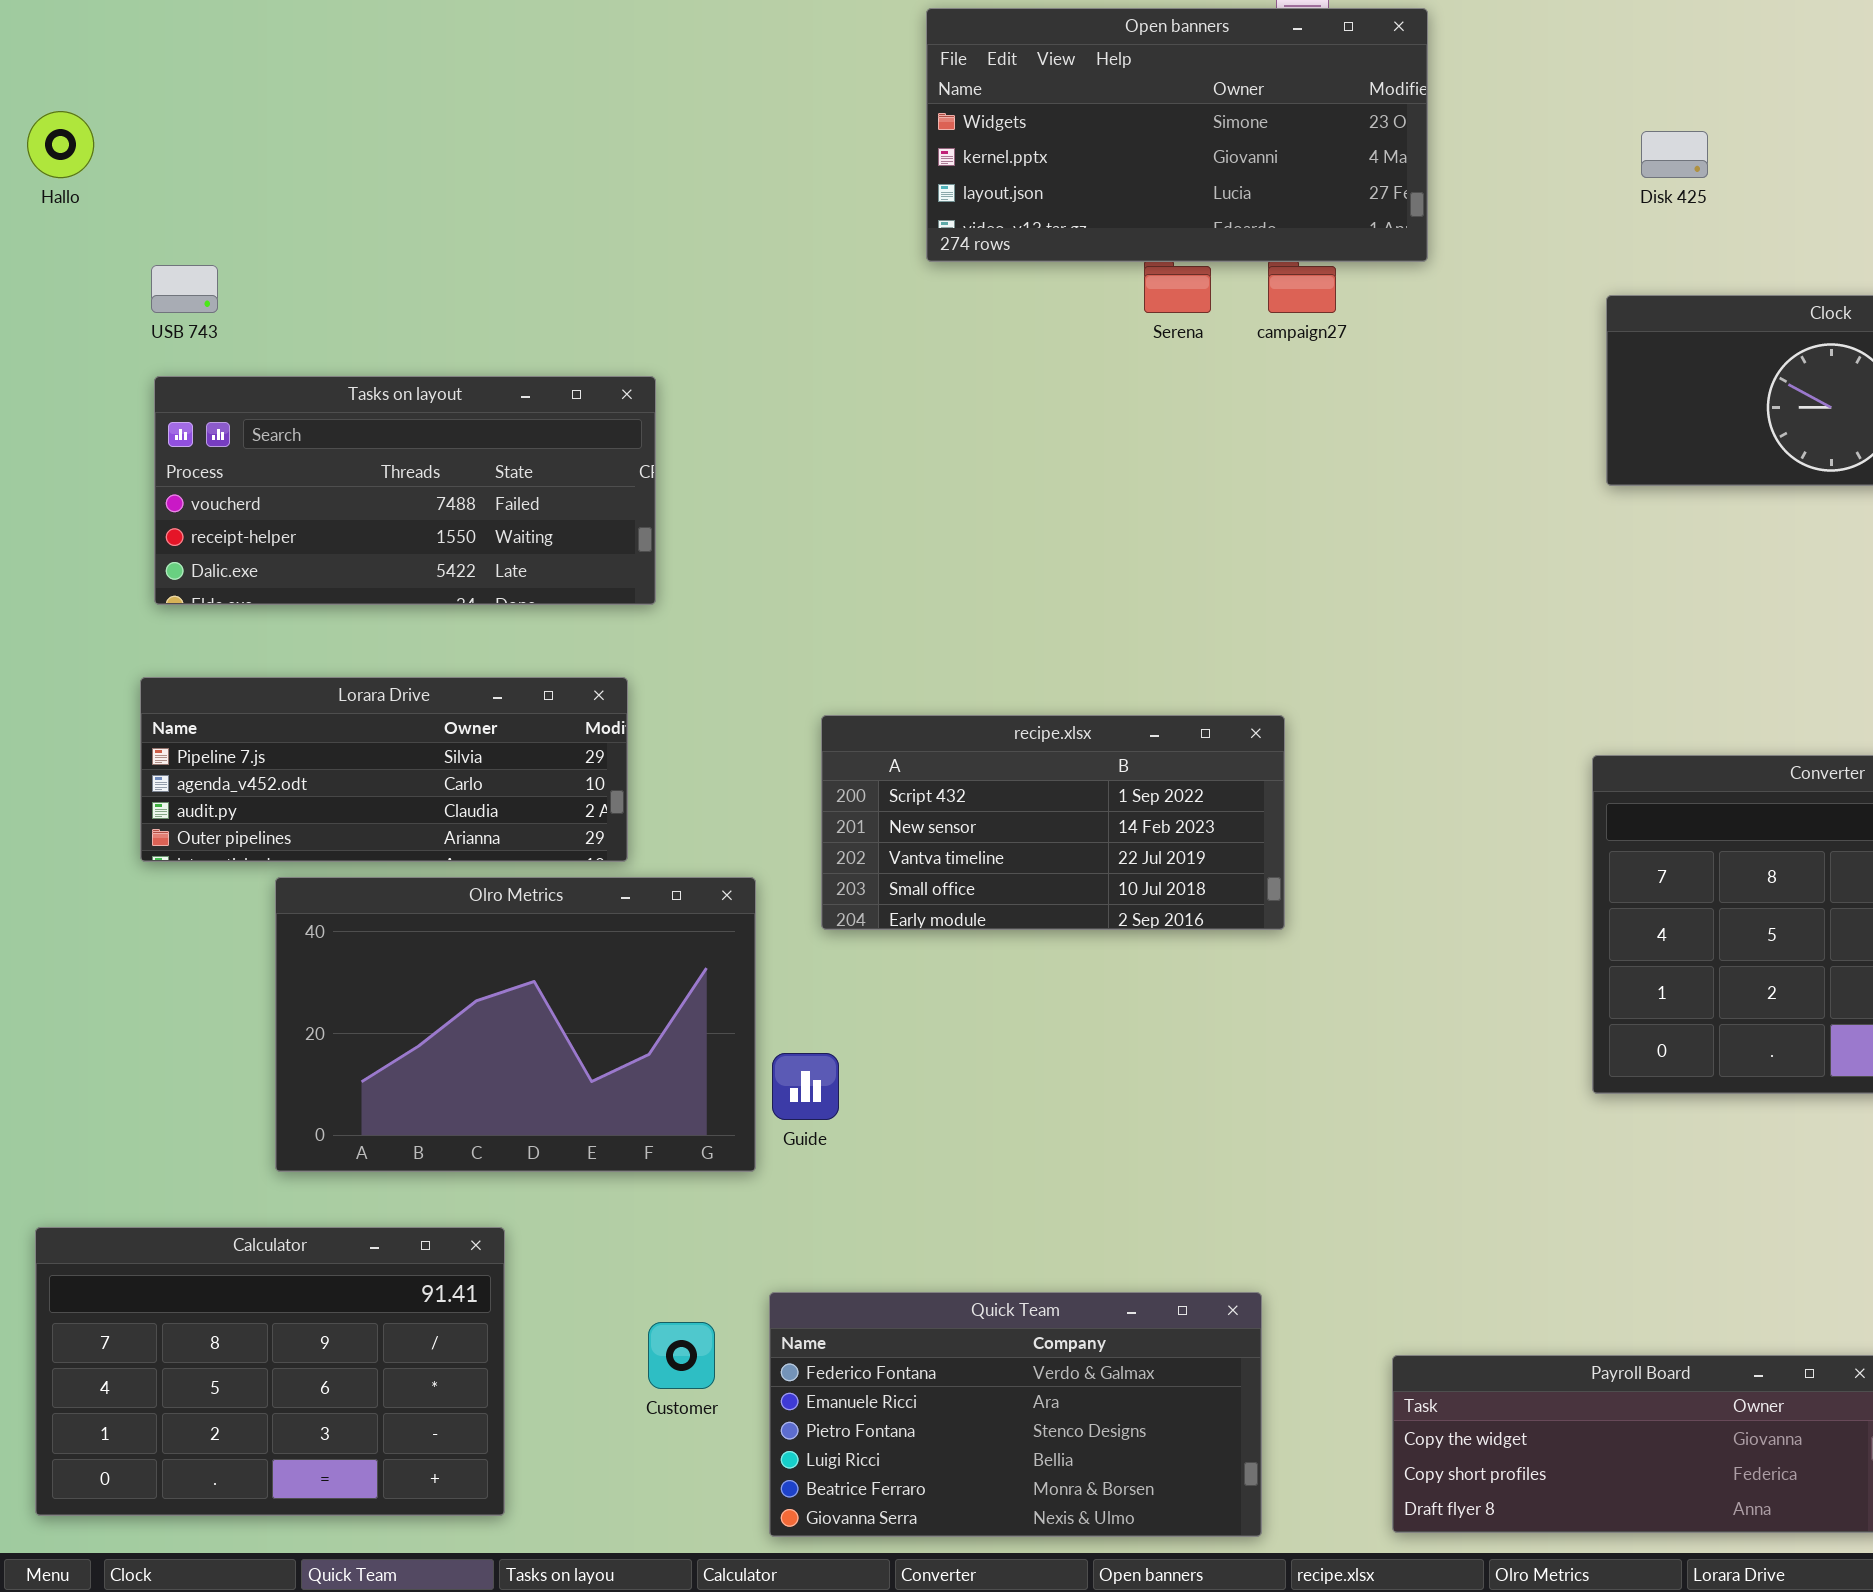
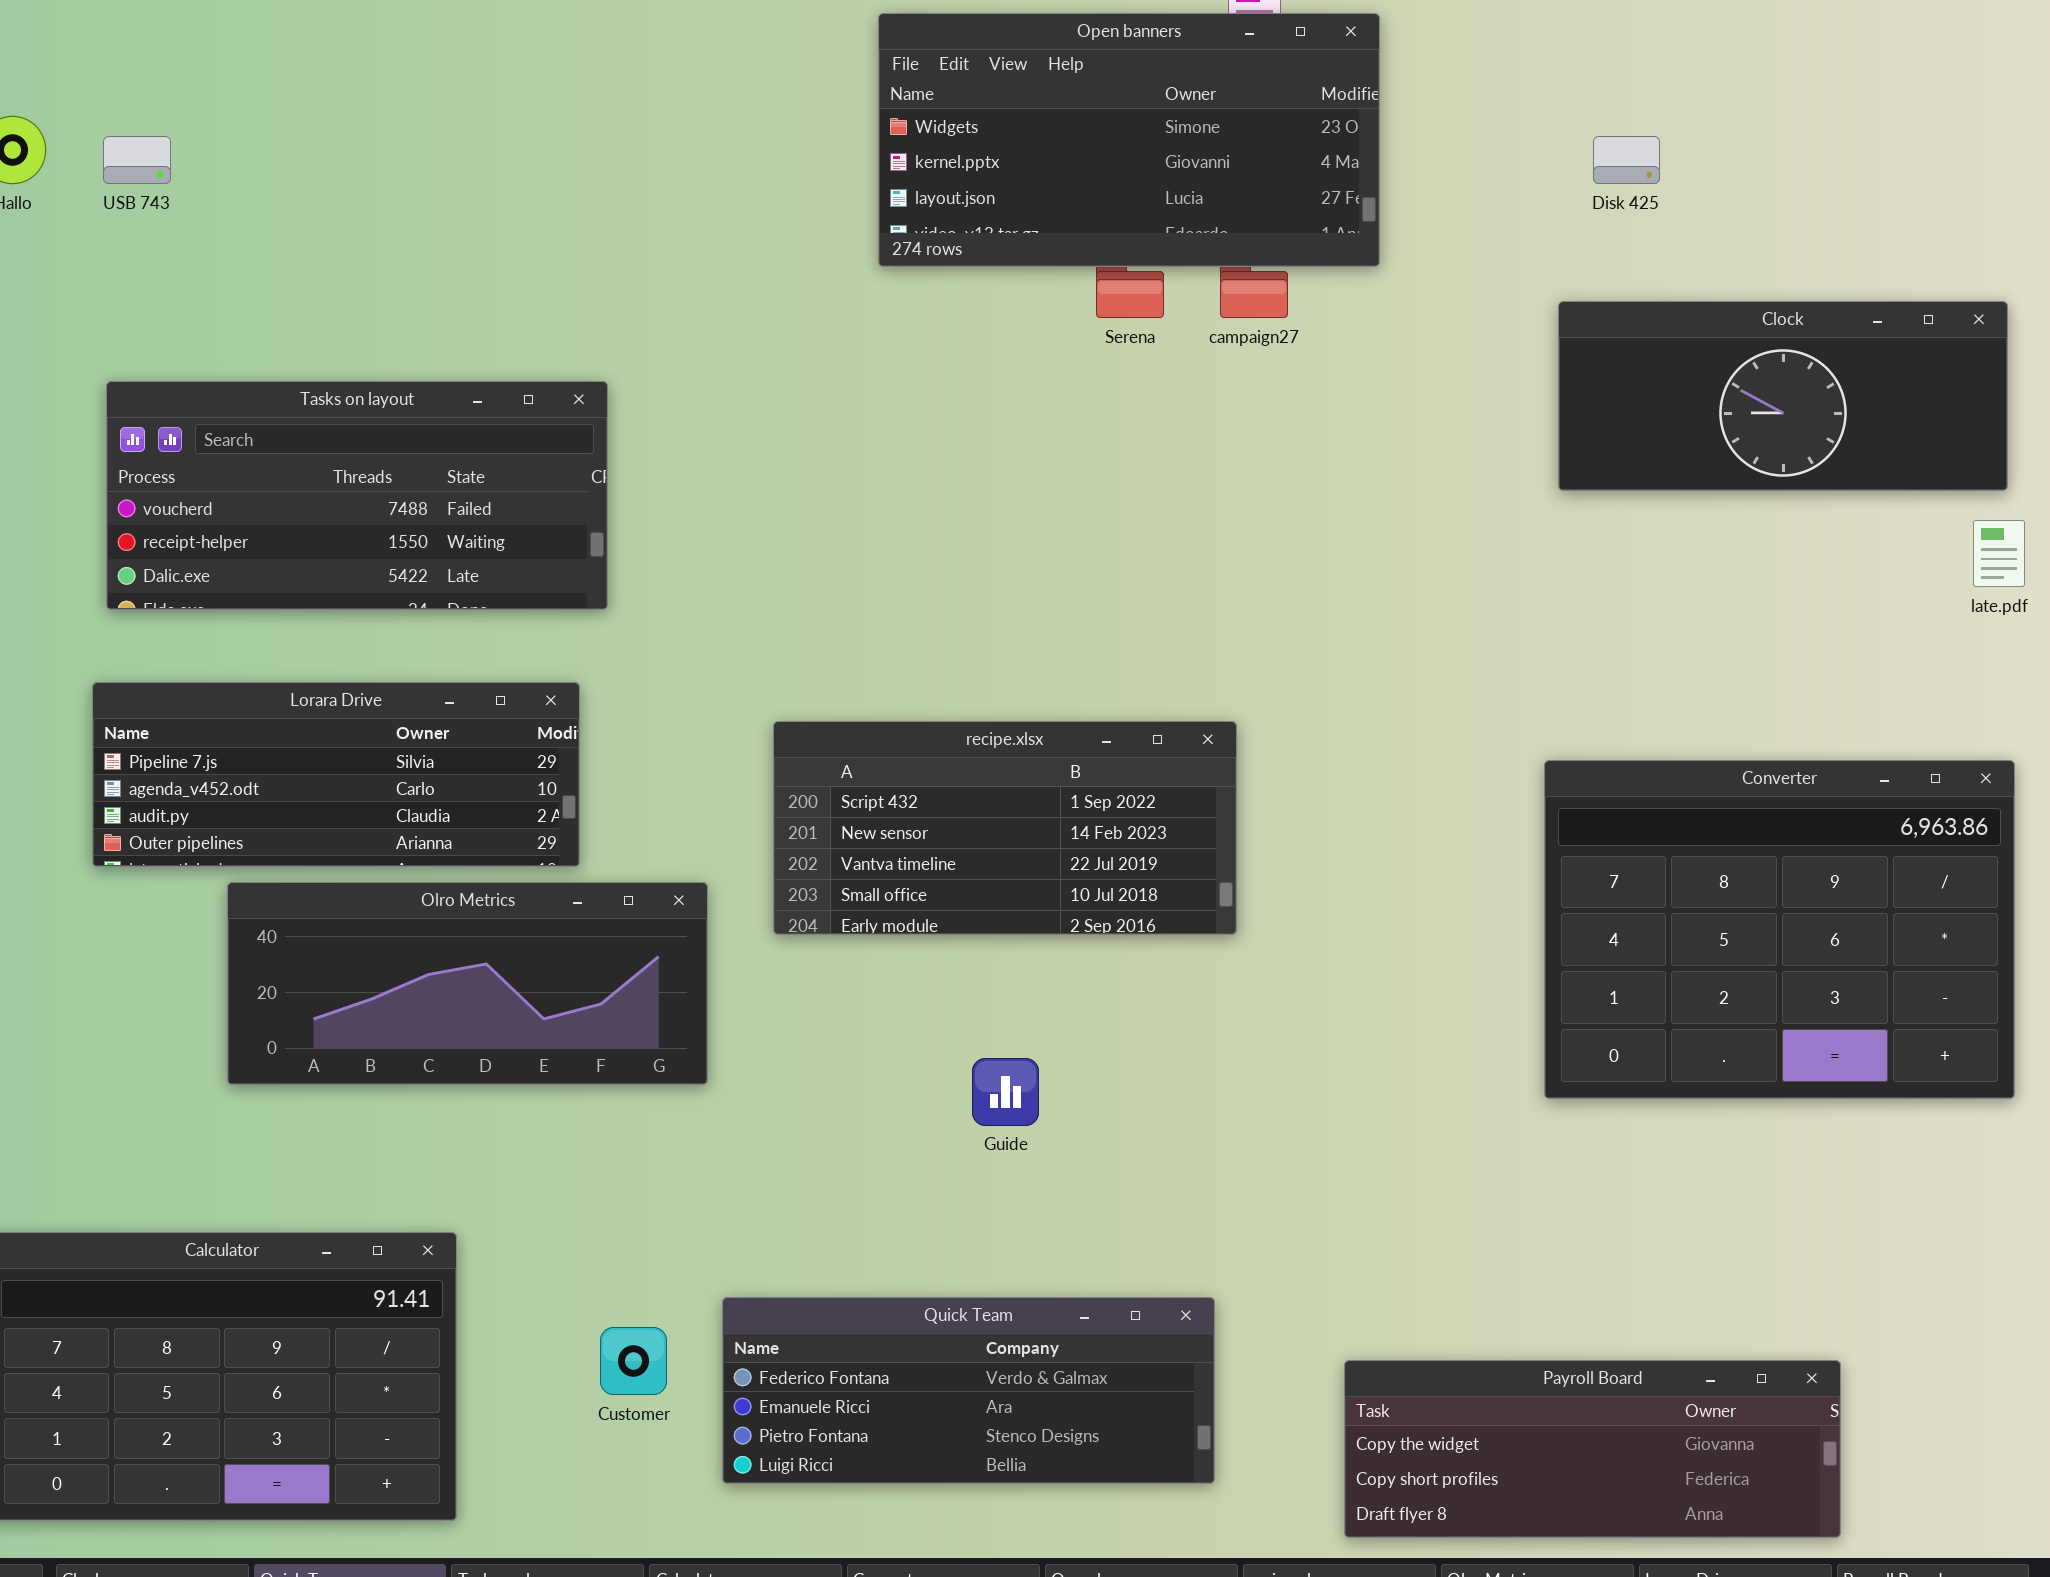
USB 743: [151,265,218,313] -> [103,136,171,184], moved
Olro Metrics: [275,877,756,1172] -> [227,882,708,1085], resized
Guide: [772,1053,839,1120] -> [972,1058,1039,1126], moved
Quick Team: [769,1292,1262,1537] -> [722,1297,1215,1484], resized

